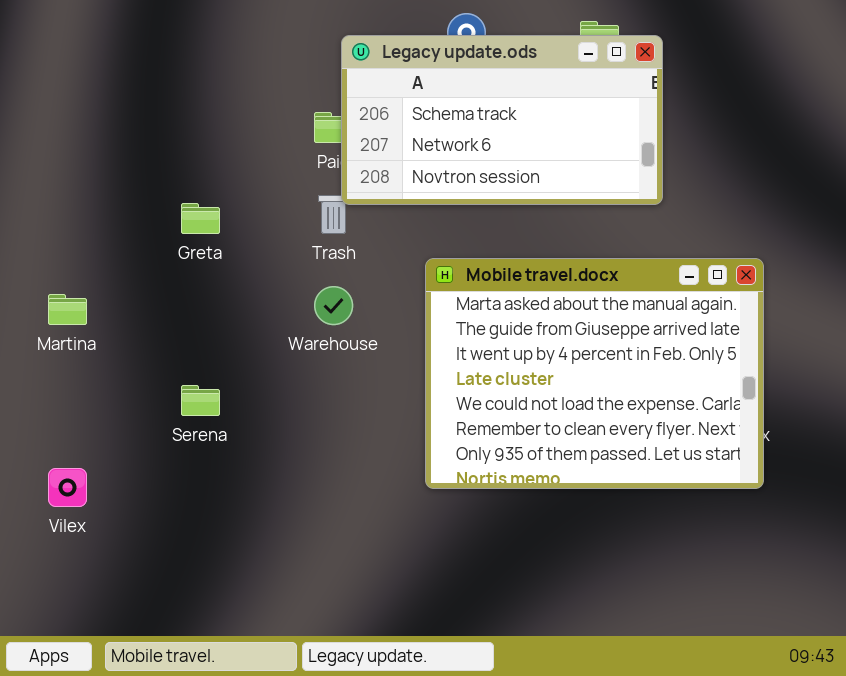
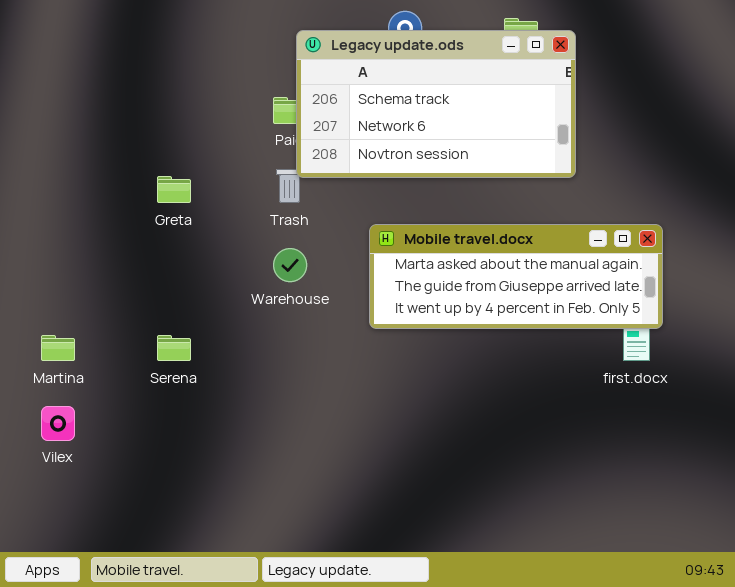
Mobile travel.docx: [425,258,764,489] -> [369,224,663,329], resized
Martina: [48,294,87,325] -> [41,335,75,361], moved

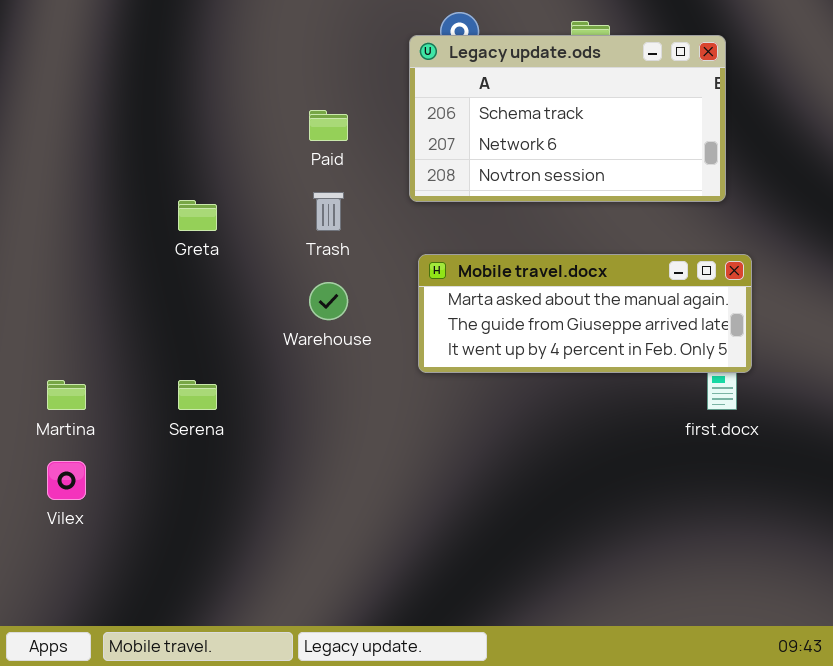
Legacy update.ods: [296,30,576,178] -> [409,35,726,202], moved

